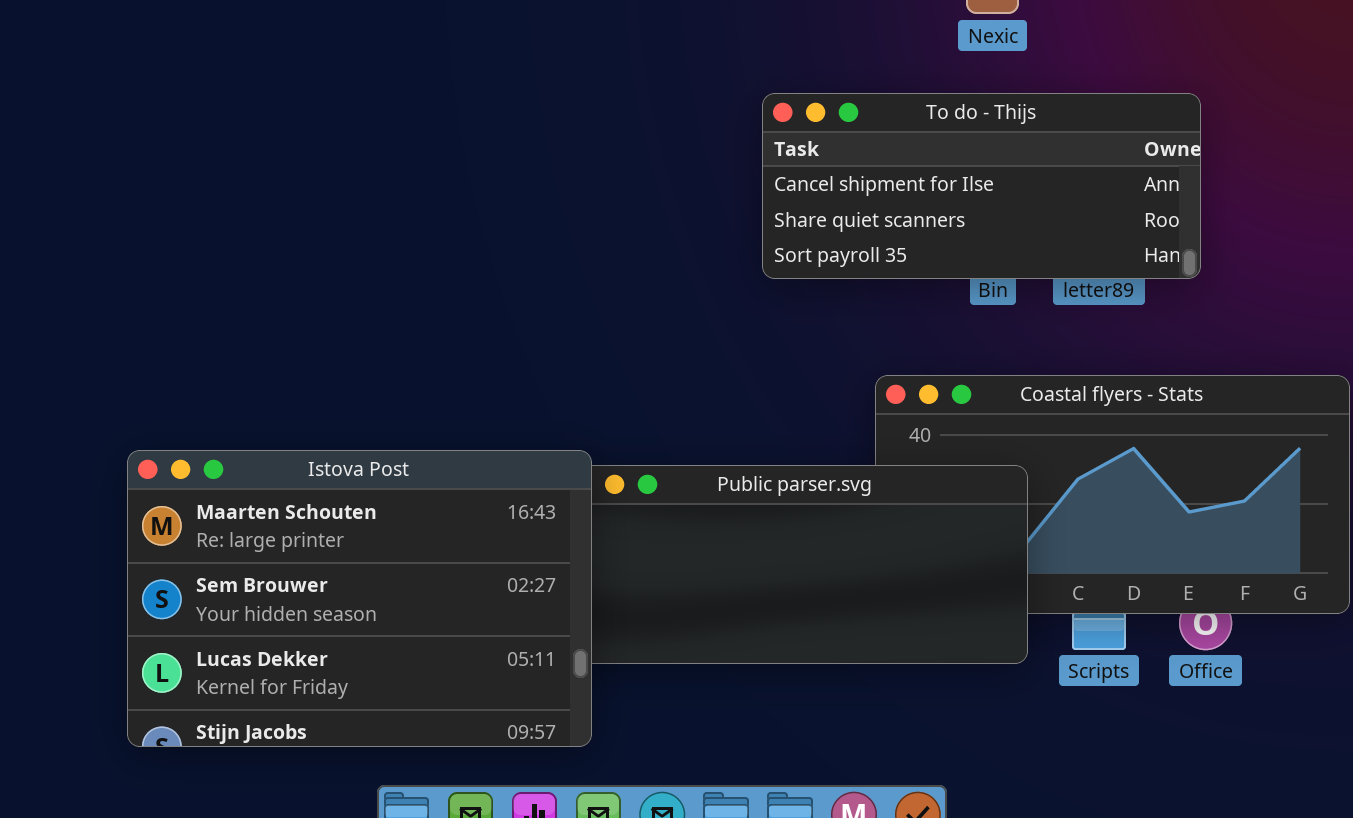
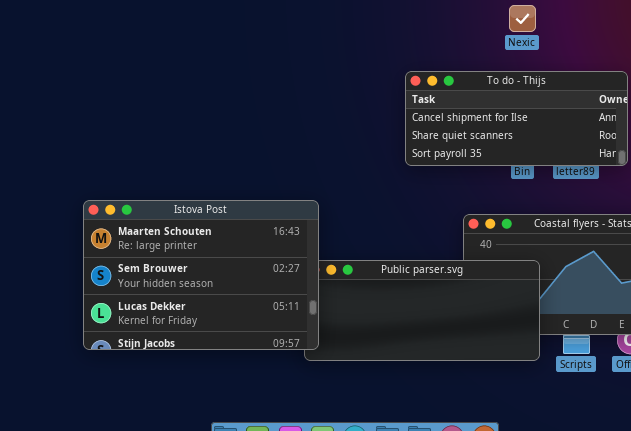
Istova Post: [127,450,592,747] -> [83,200,319,350], moved

